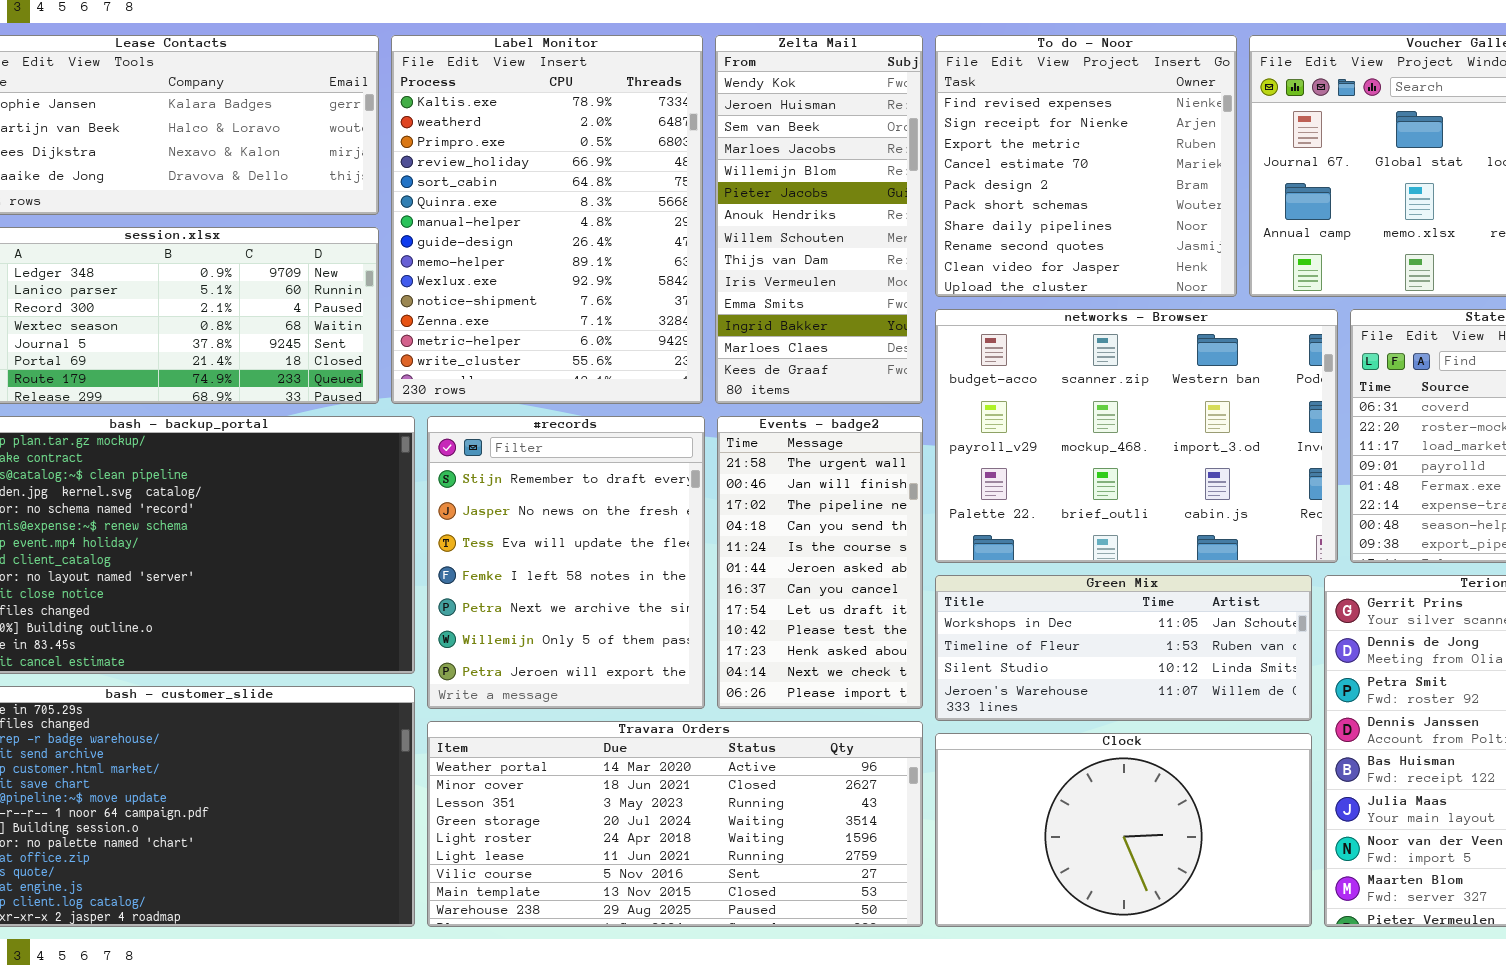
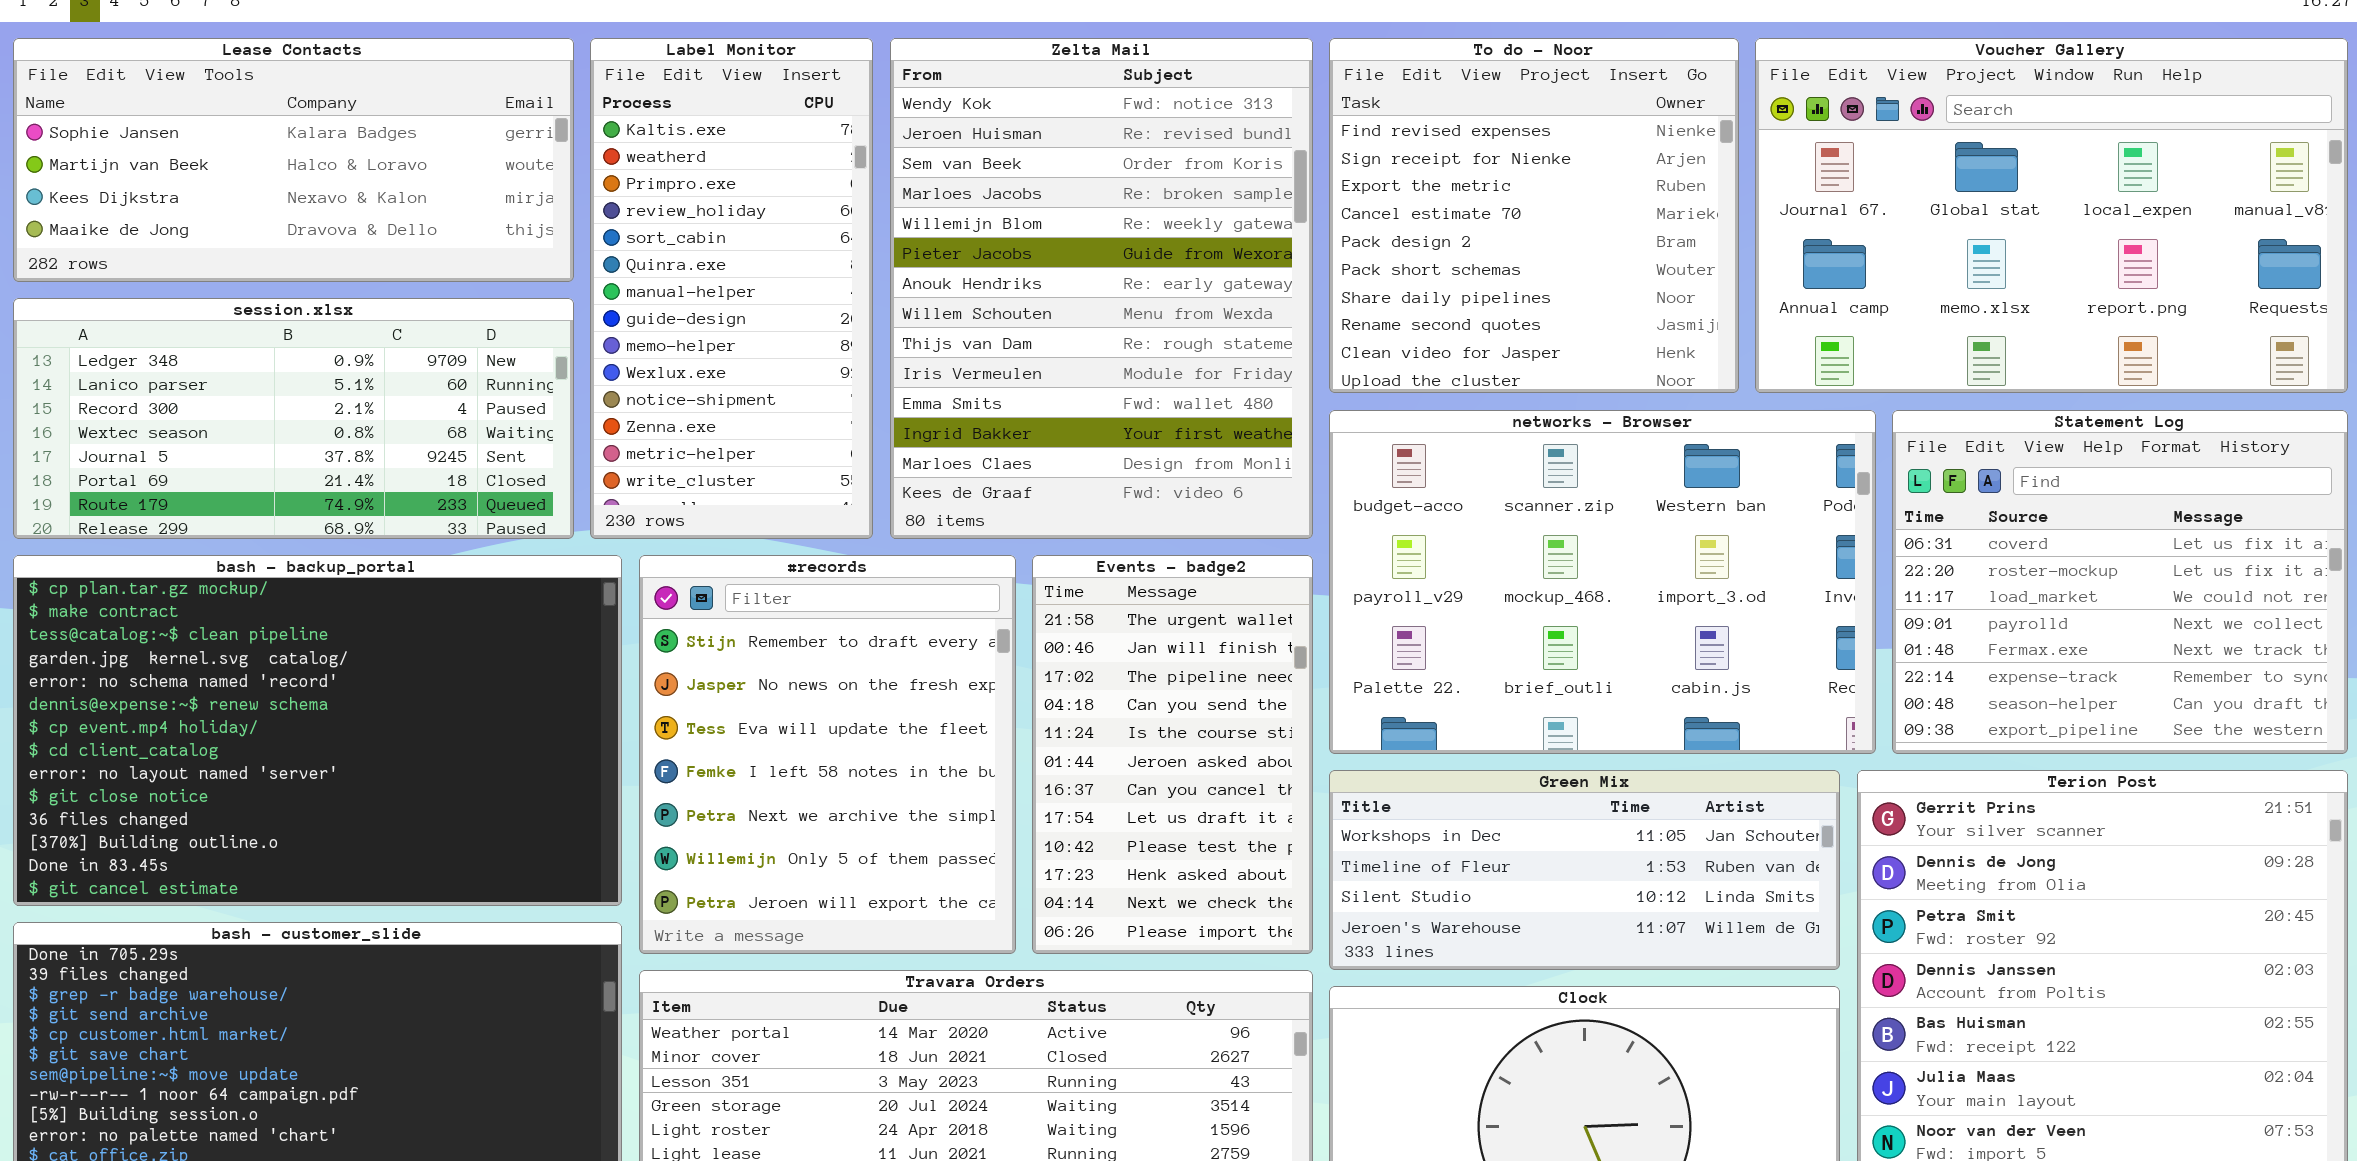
Label Monitor: [391,35,703,404] -> [590,38,873,539], resized
Zelta Mail: [715,35,923,404] -> [890,38,1313,539], resized

